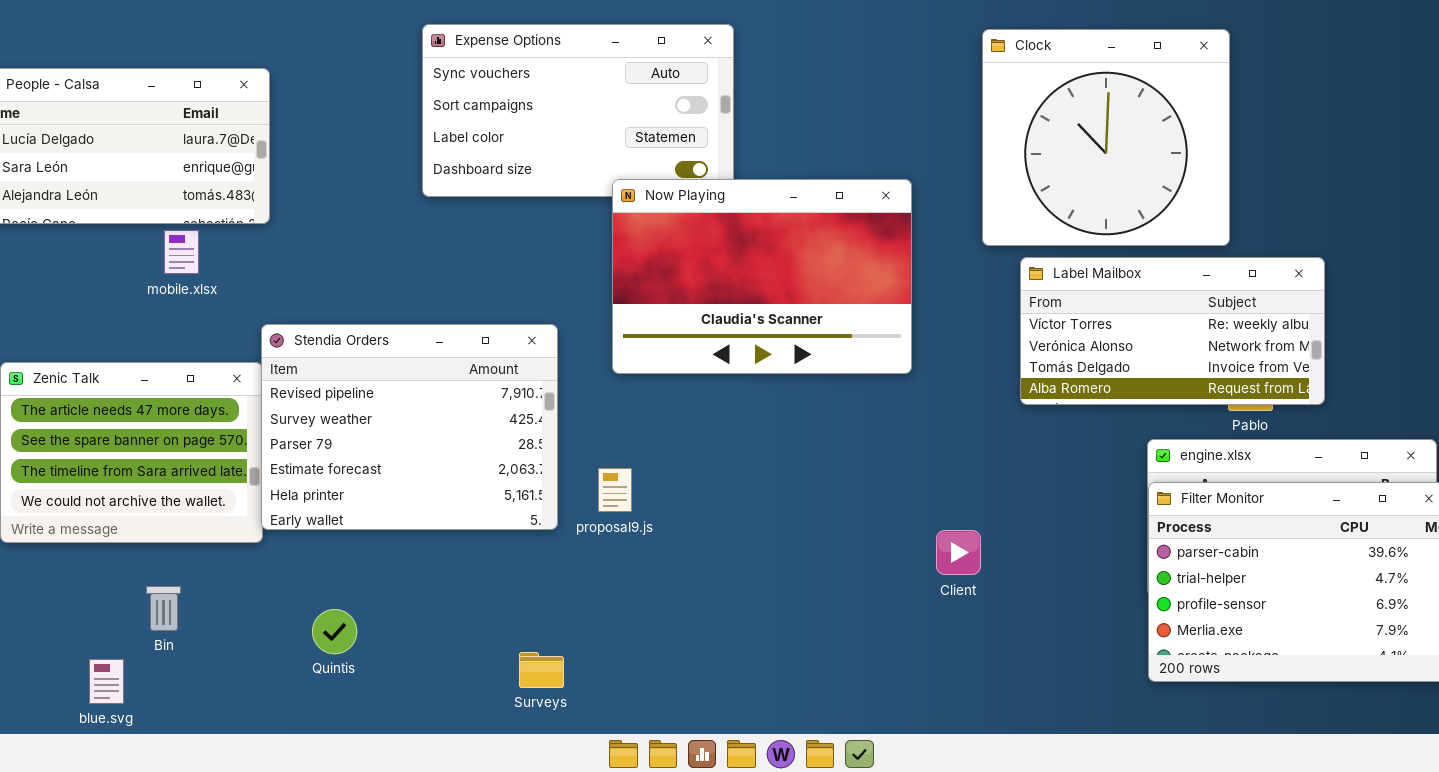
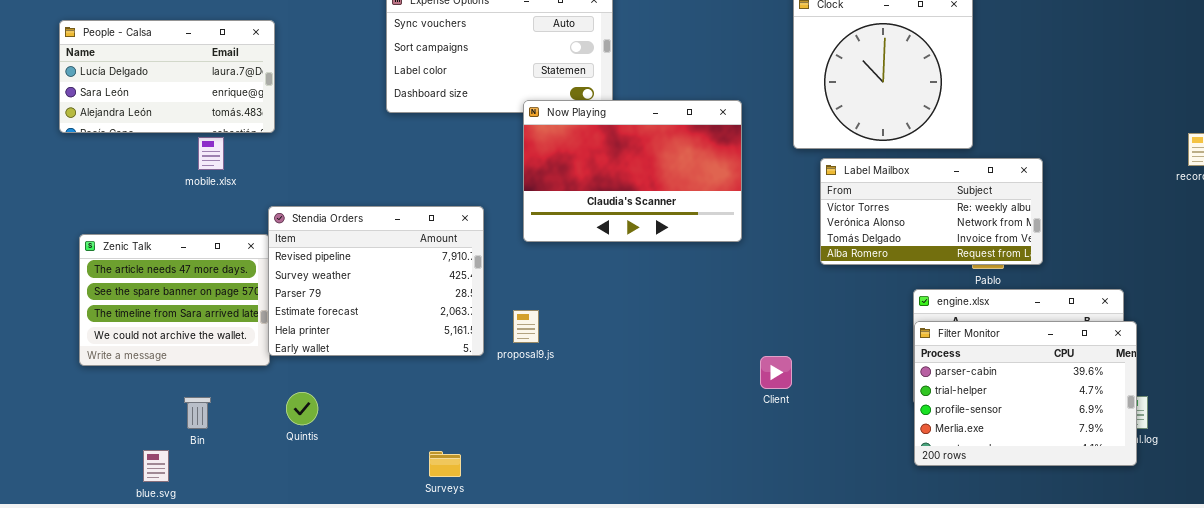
Quintis: [312,609,357,654] -> [286,392,318,425], moved
Surveys: [519,652,564,688] -> [429,451,461,477], moved

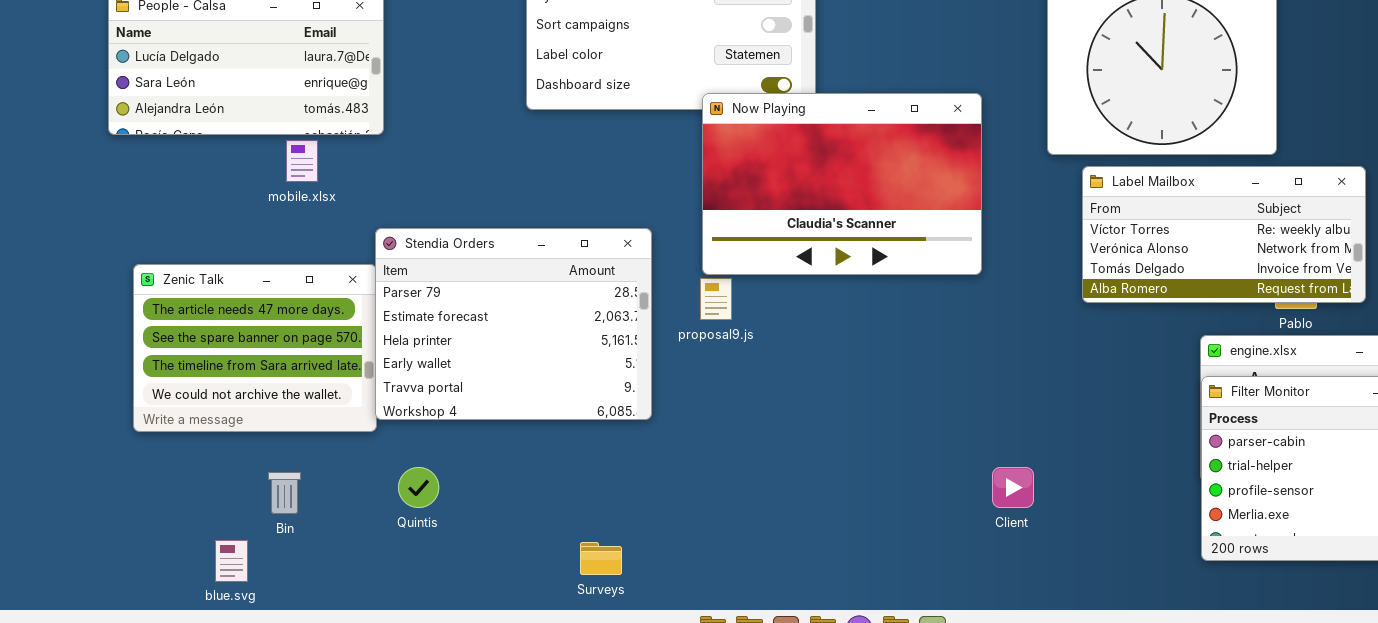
Stendia Orders: [268,206,484,356] -> [375,228,652,420], scrolled down 2 rows
proposal9.js: [513,310,539,343] -> [700,278,732,320], moved
Client: [760,356,792,389] -> [992,467,1034,508], moved

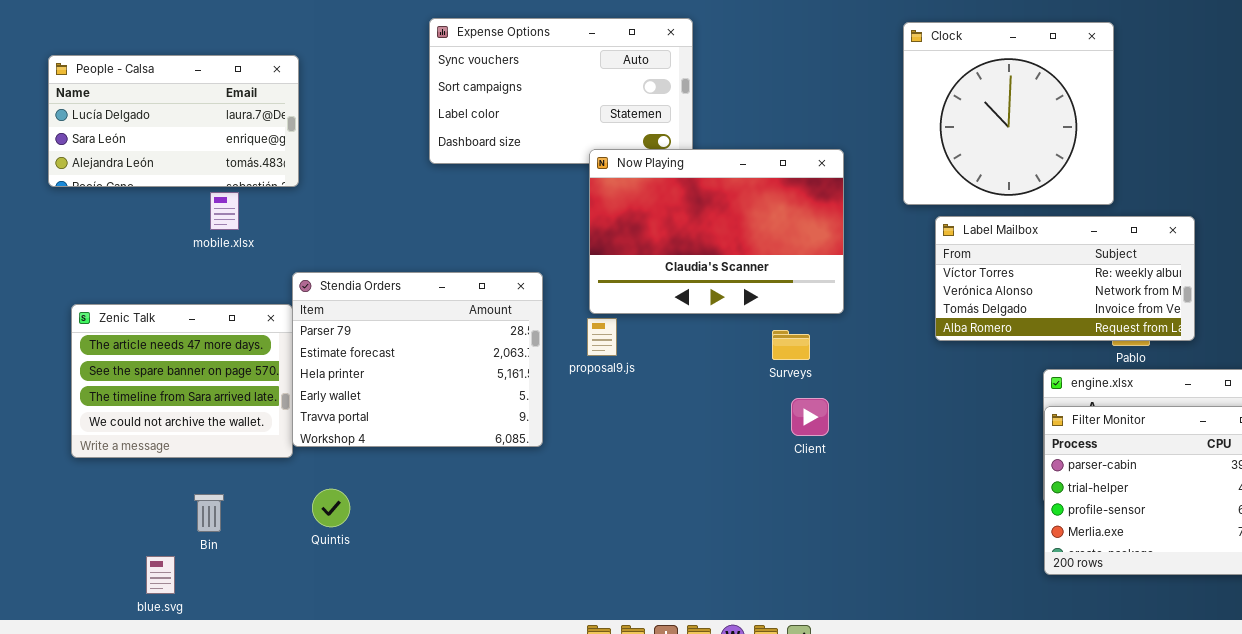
Client: [992,467,1034,508] -> [791,398,829,436], moved
Surveys: [580,542,622,575] -> [772,330,810,360], moved

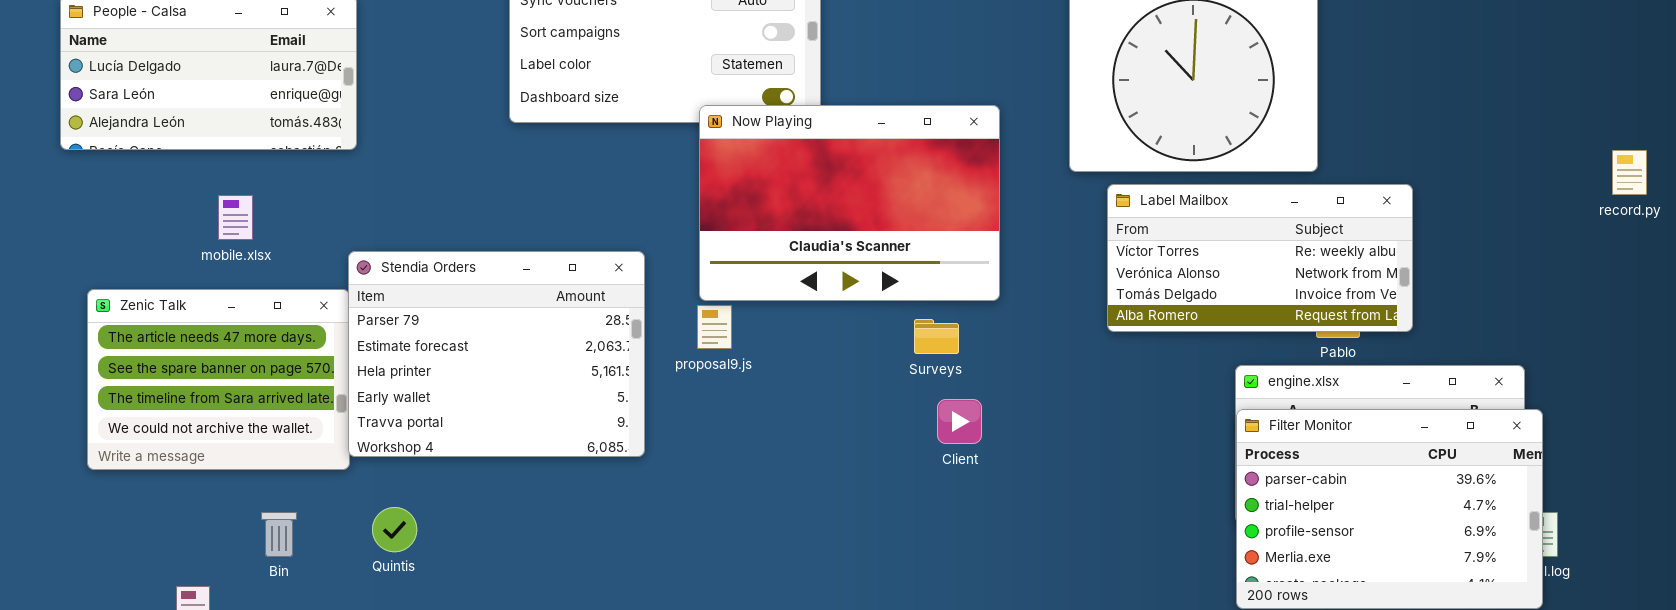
mobile.xlsx: [210,192,239,230] -> [218,195,253,240], moved
Bin: [194,494,224,532] -> [261,512,297,557], moved

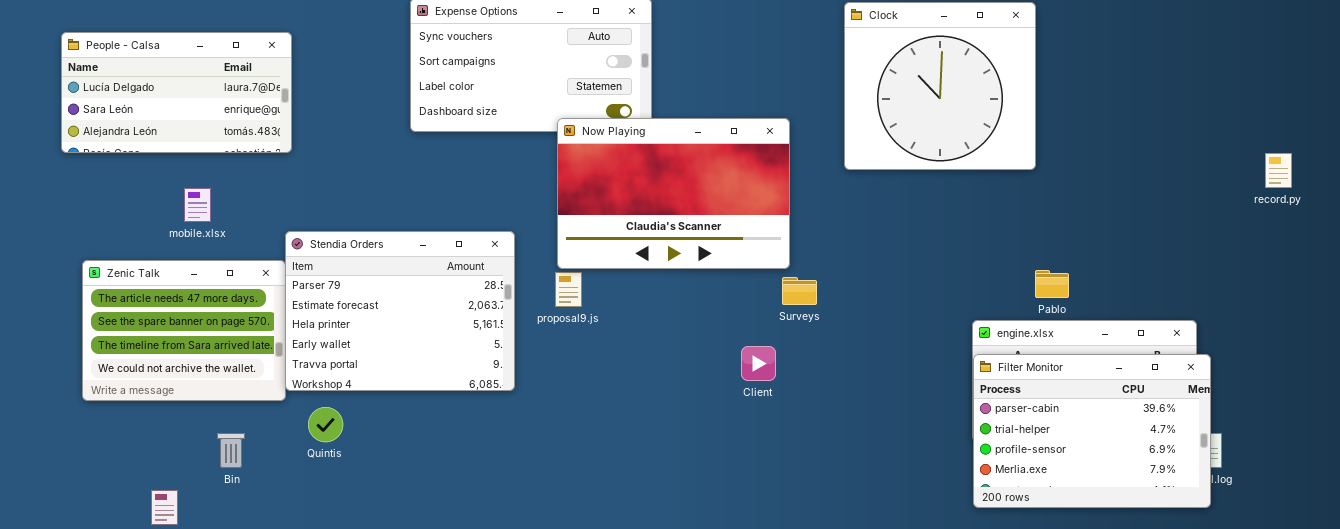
Label Mailbox: [1107,184,1413,332] -> none, closed
Surveys: [914,319,959,354] -> [782,277,817,305], moved
Quintis: [372,507,417,552] -> [308,407,343,442], moved

